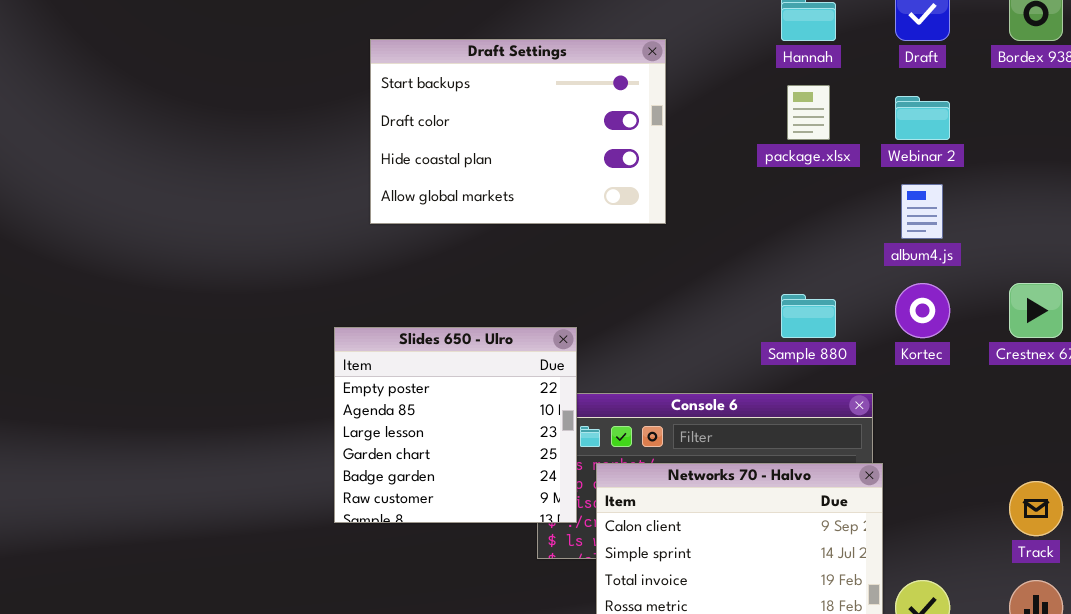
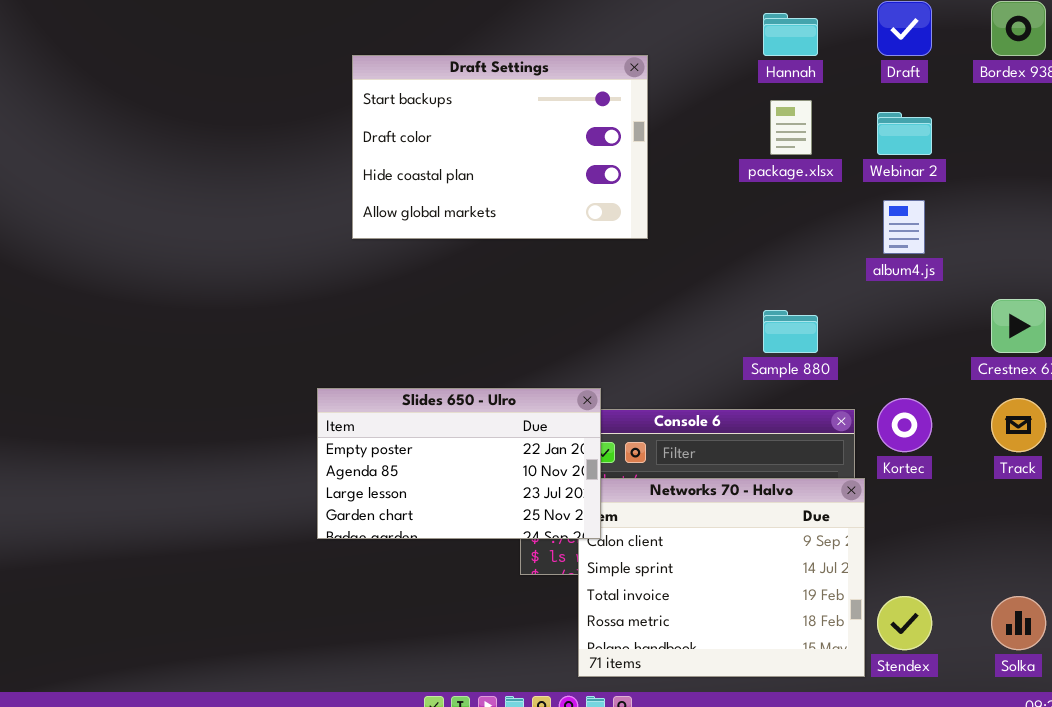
Kortec: [895,283,950,338] -> [877,398,932,452], moved
Slides 650 - Ulro: [334,327,577,523] -> [317,388,601,539], resized
Track: [1009,481,1063,536] -> [991,398,1046,452], moved

